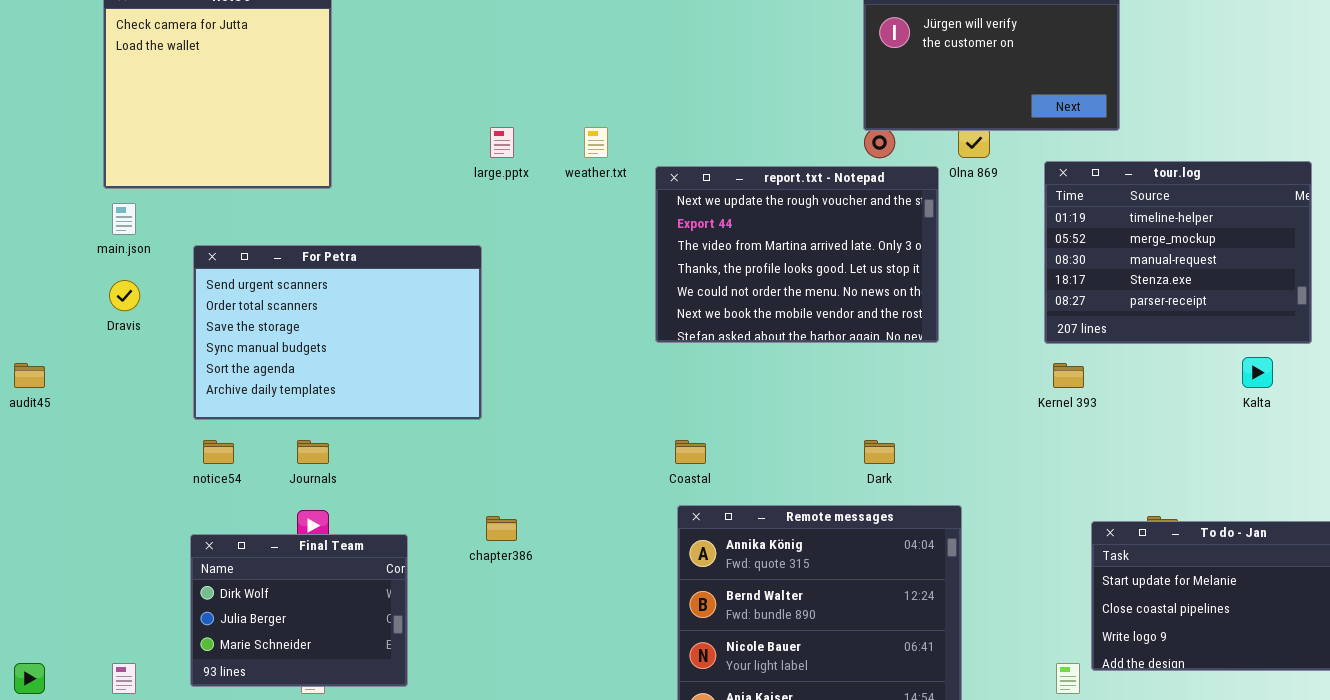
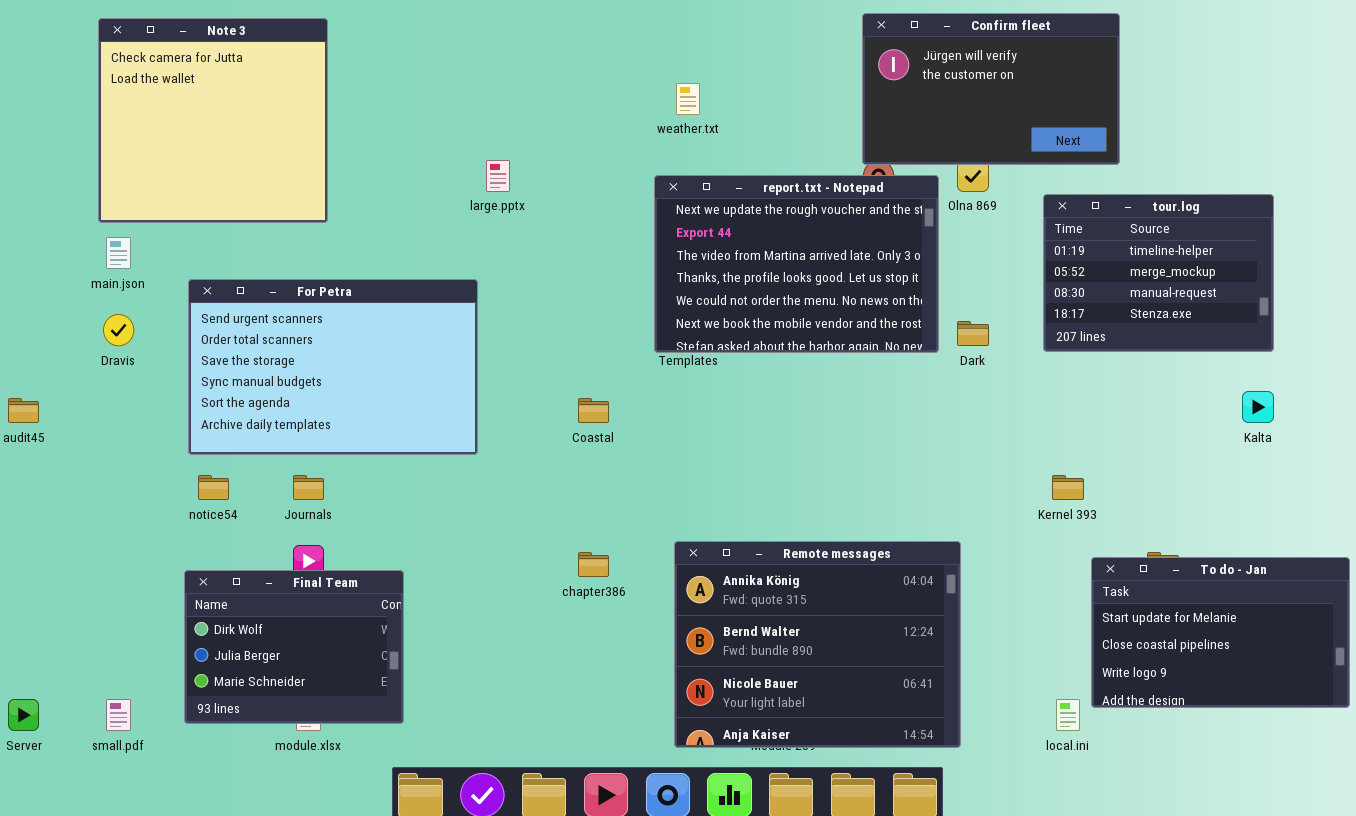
weather.txt: [584,127,608,158] -> [676,83,700,115], moved
tour.log: [1044,161,1312,344] -> [1043,194,1274,352], resized
report.txt - Notepad: [655,166,939,343] -> [654,175,939,353], moved
Kernel 393: [1053,363,1084,388] -> [1052,475,1084,500], moved
Coastal: [675,440,706,464] -> [578,398,609,423], moved
Dark: [864,440,895,464] -> [957,321,989,346], moved
chapter386: [486,516,517,541] -> [578,552,609,577], moved

